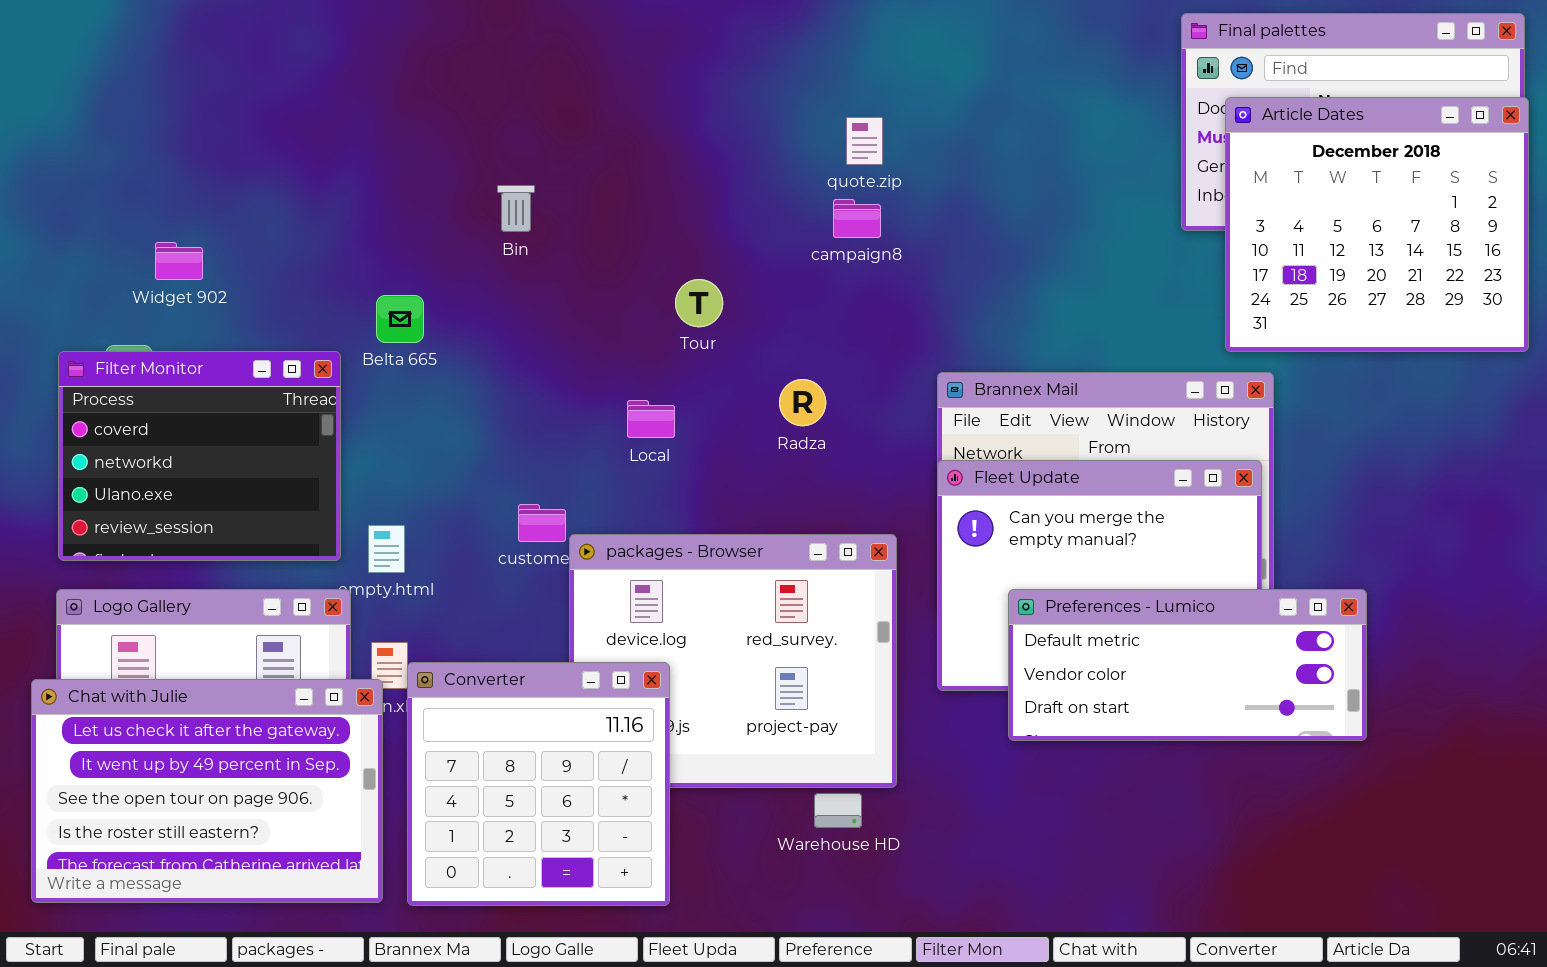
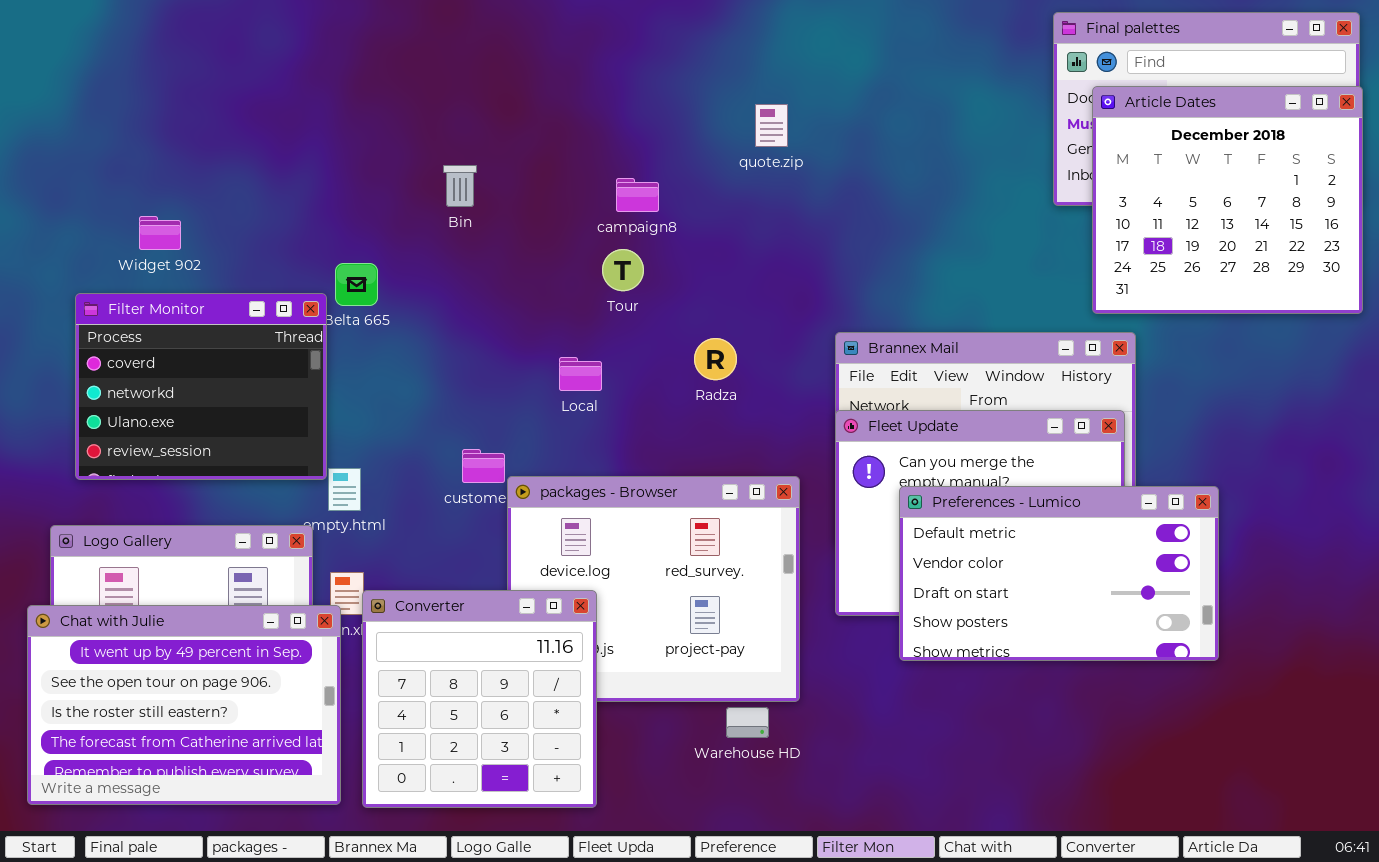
campaign8: [833,199,881,238] -> [616,178,659,212], moved
Filter Monitor: [58,351,341,561] -> [75,293,327,480], moved
Preferences - Lumico: [1008,589,1367,741] -> [899,486,1219,661], resized
Chat with Julie: [31,679,383,903] -> [27,605,341,805], scrolled down 1 row

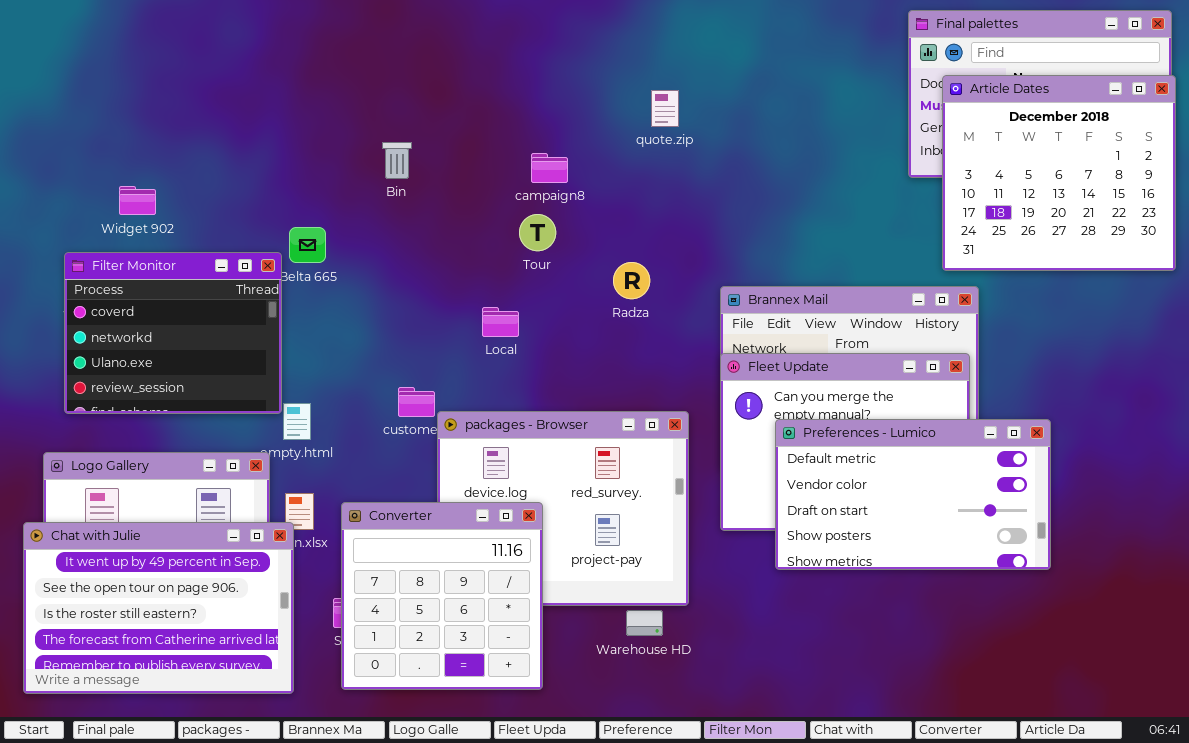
Radza: [694,338,737,380] -> [613,262,650,299], moved
Converter: [362,590,597,808] -> [341,502,543,690], moved

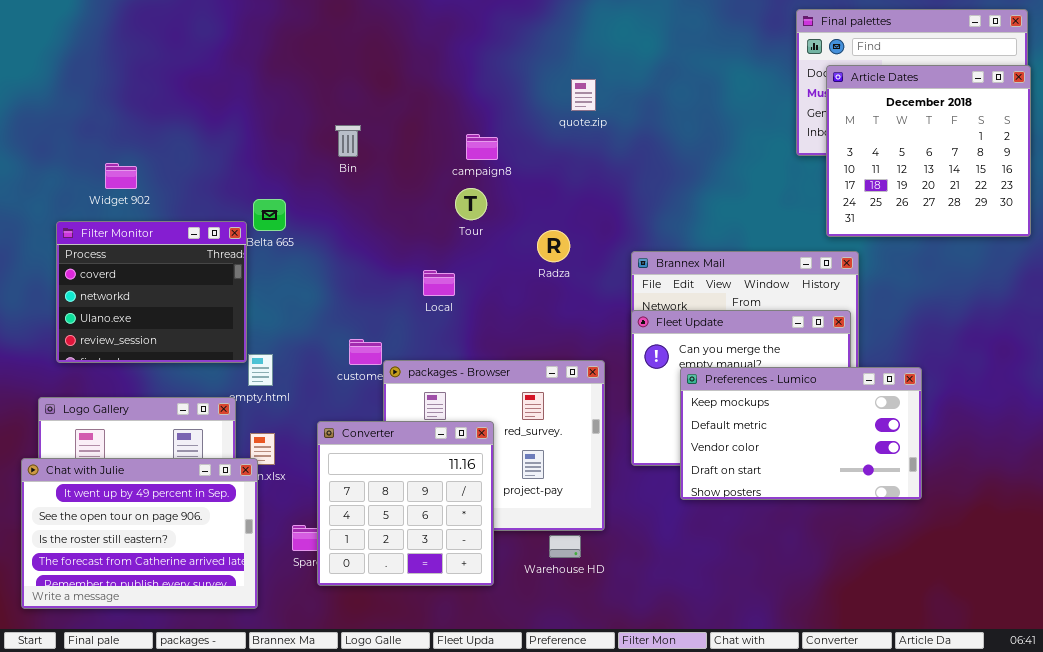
Preferences - Lumico: [775,419,1051,570] -> [680,367,922,500], scrolled up 1 row
Converter: [341,502,543,690] -> [317,421,494,586], moved

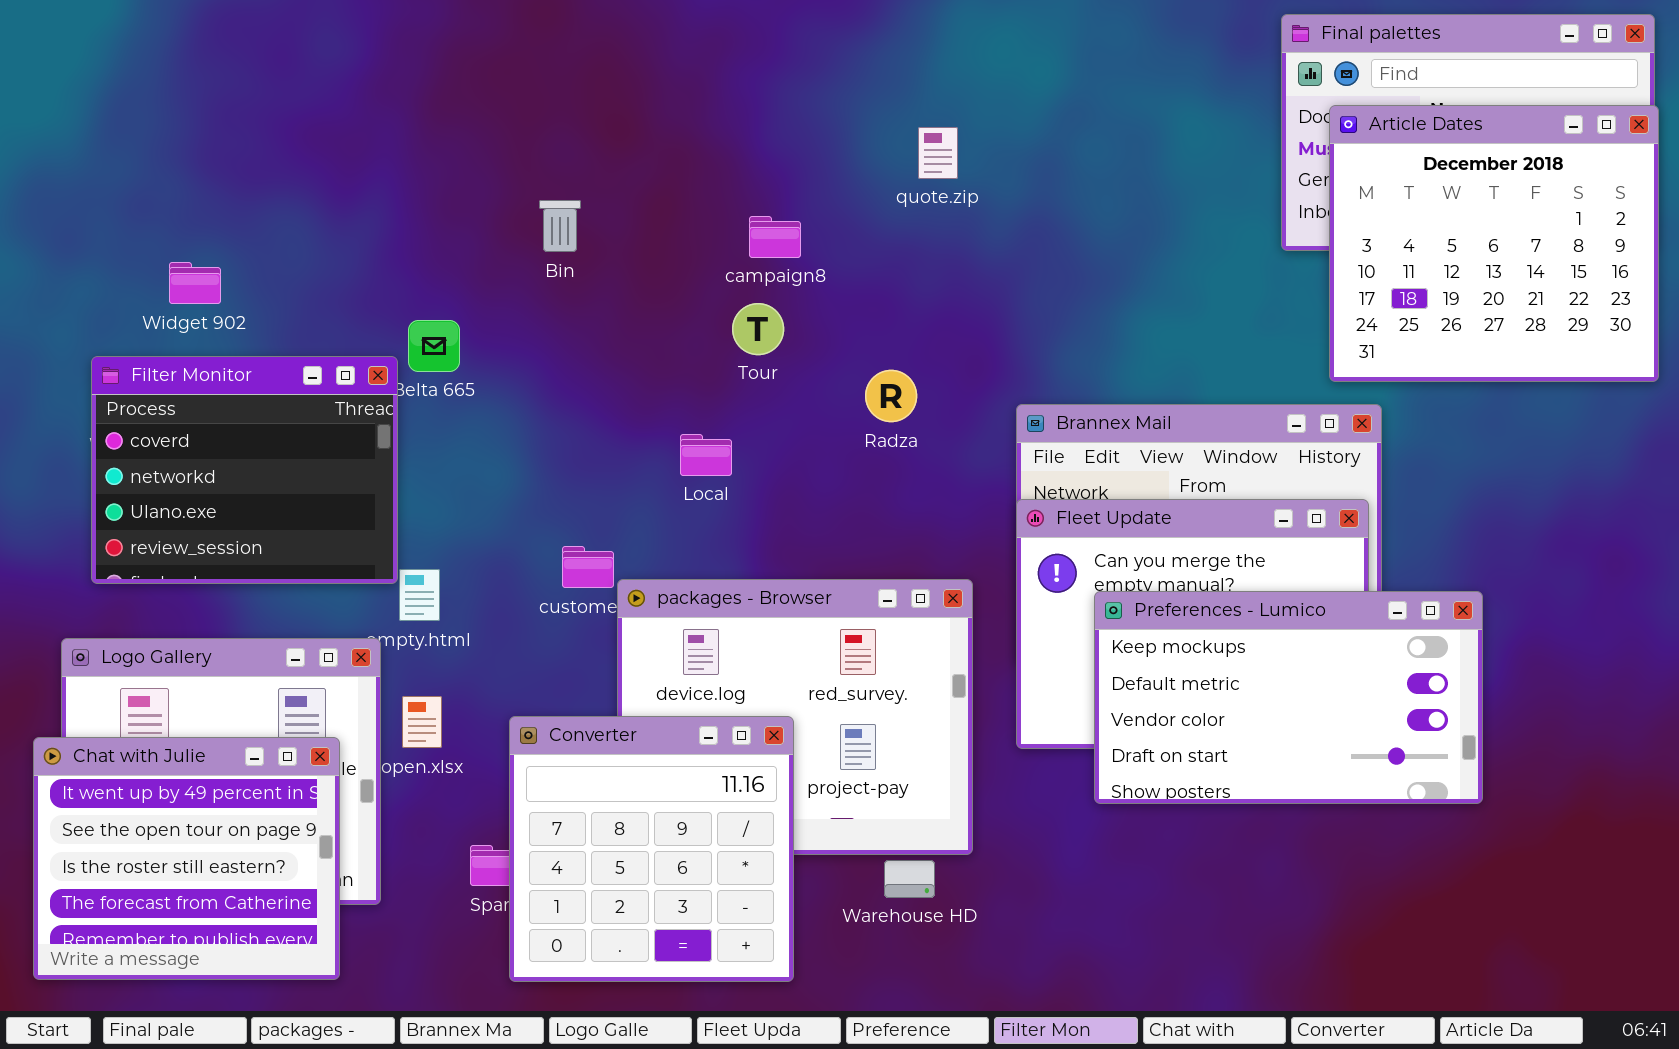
Converter: [317,421,494,586] -> [509,716,794,982], moved
Chat with Julie: [21,458,258,609] -> [33,737,340,980], resized

